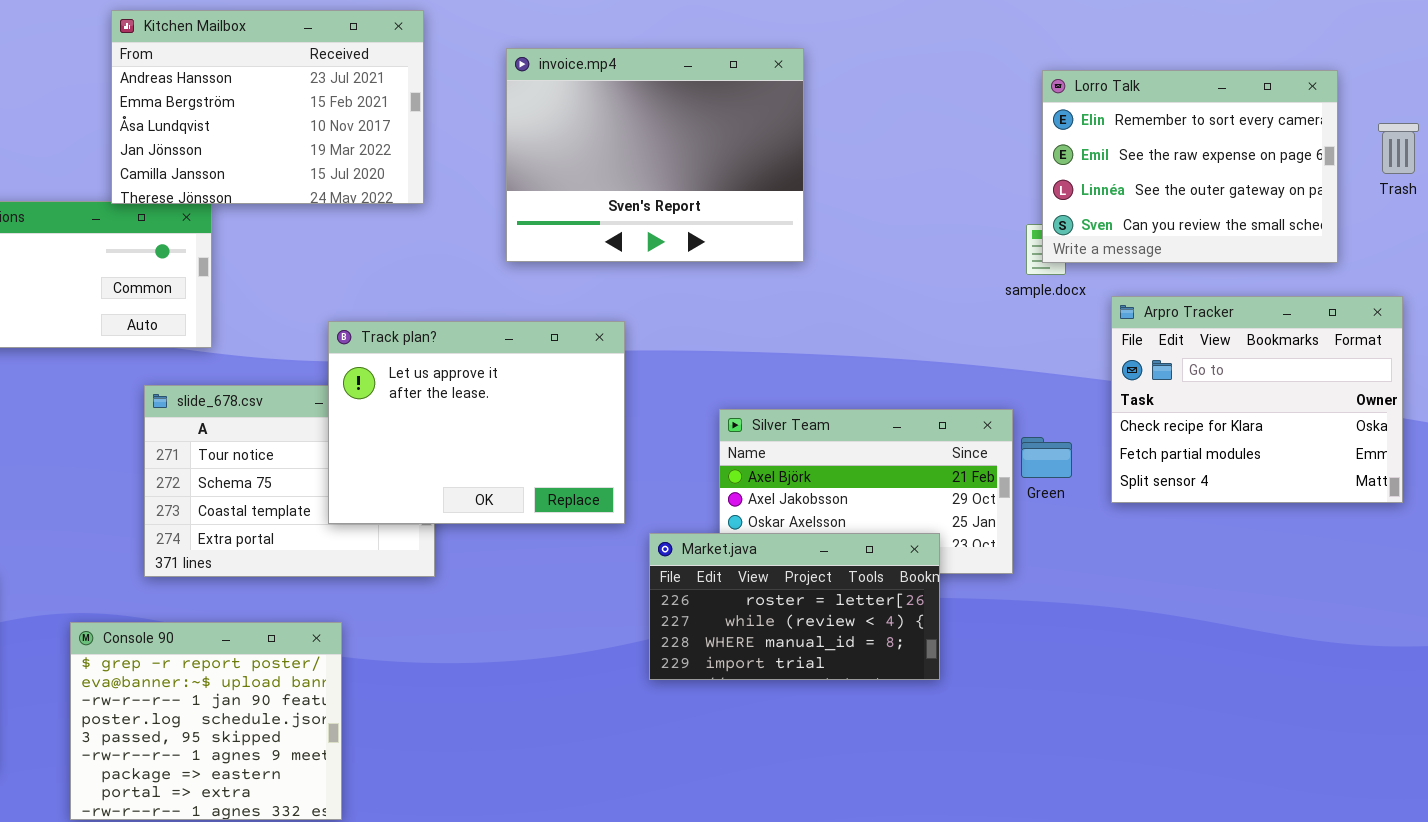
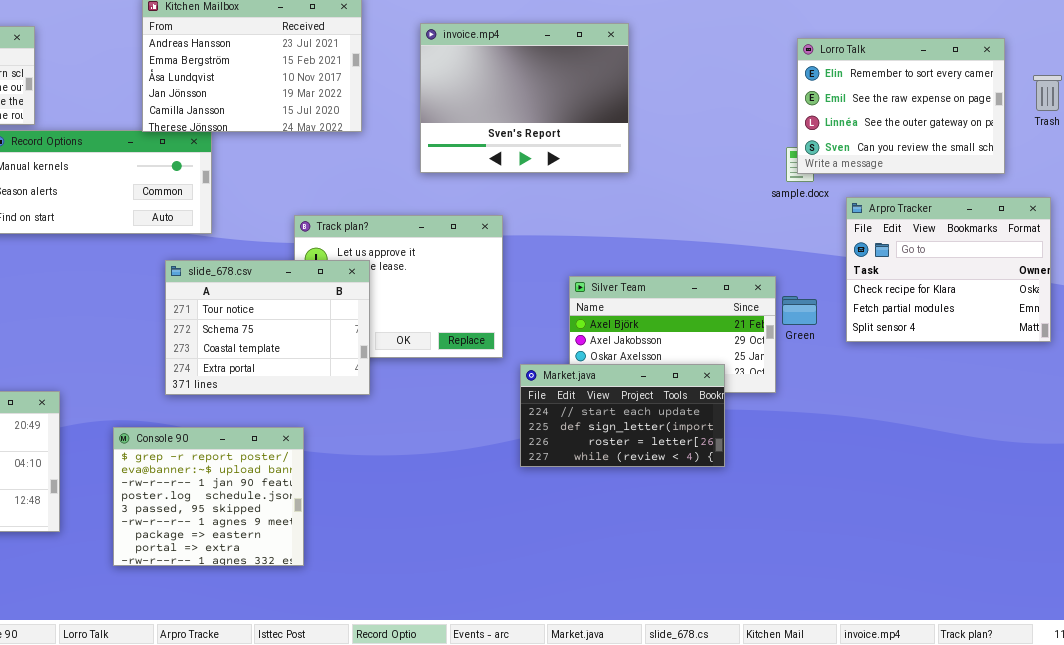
slide_678.csv: [144,385,435,577] -> [165,260,370,395], raised
Market.java: [649,533,940,680] -> [520,364,725,467], scrolled up 2 rows

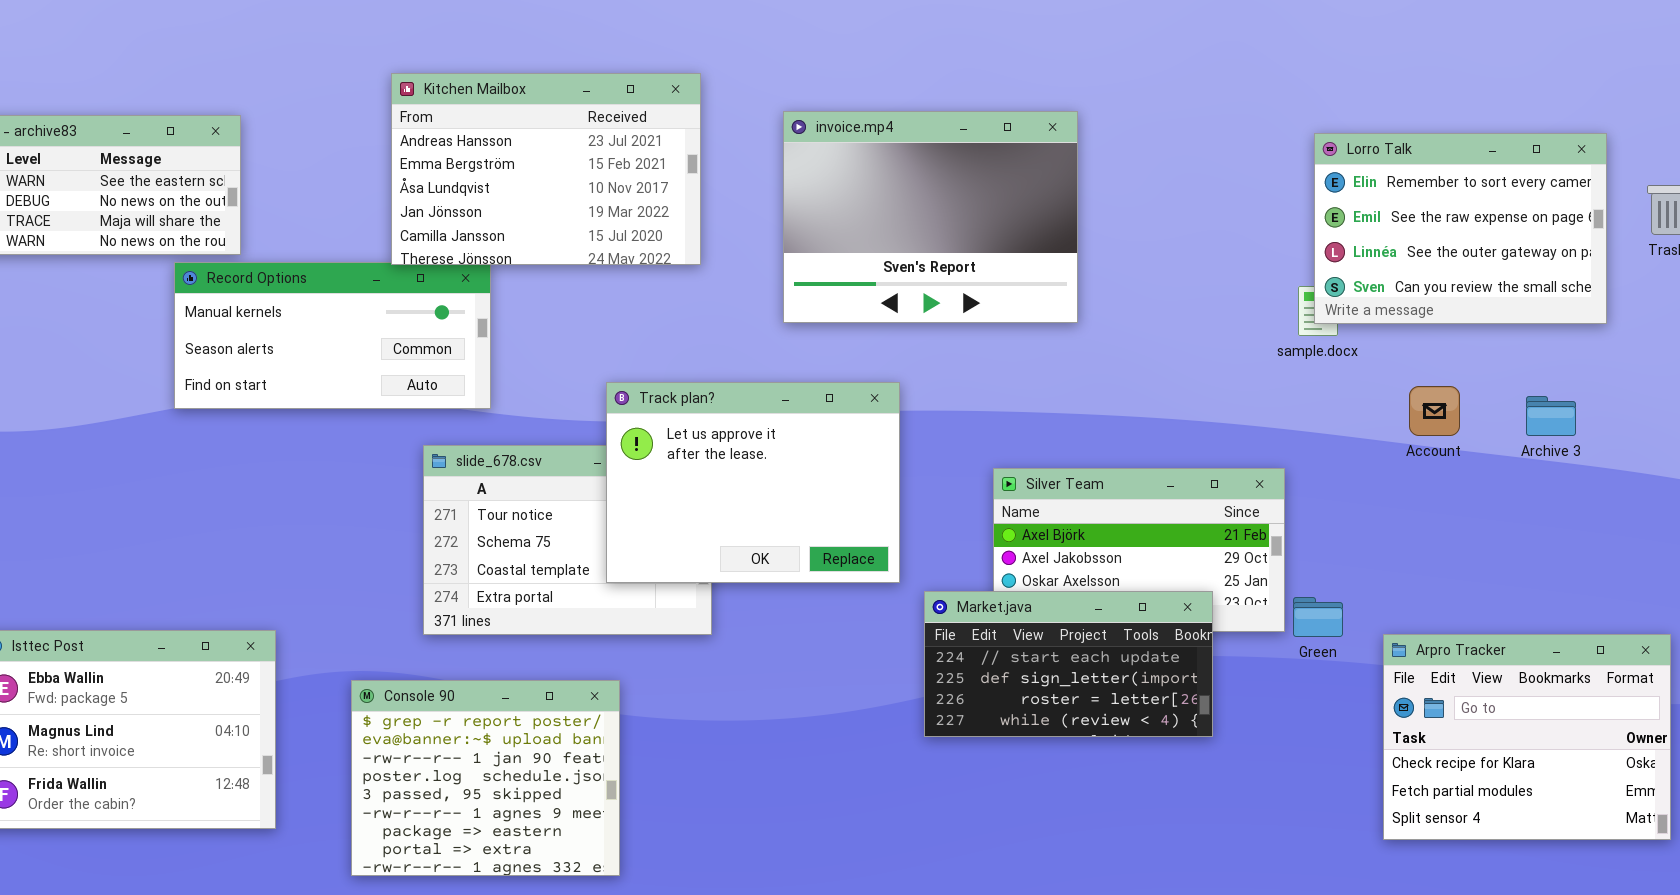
Arpro Tracker: [846,197,1051,342] -> [1383,634,1671,840], moved
Track plan?: [294,215,503,358] -> [606,382,900,583], raised
Green: [782,296,817,325] -> [1293,597,1343,637], moved

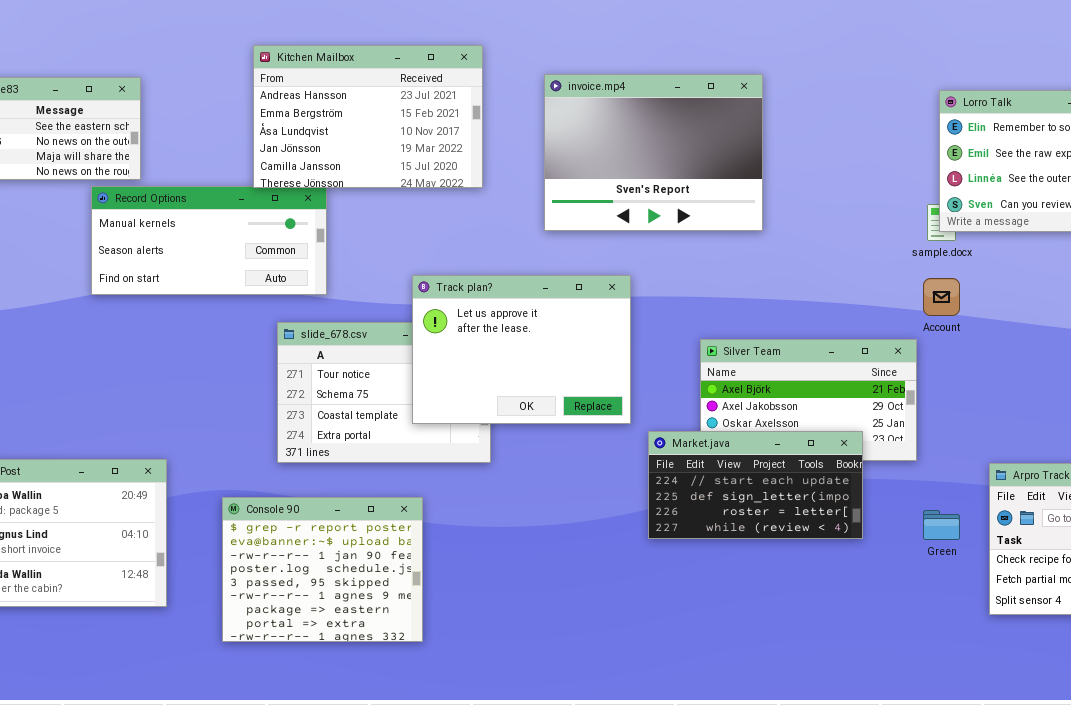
Account: [1409,386,1460,436] -> [923,278,960,316], moved
Green: [1293,597,1343,637] -> [923,510,960,540], moved

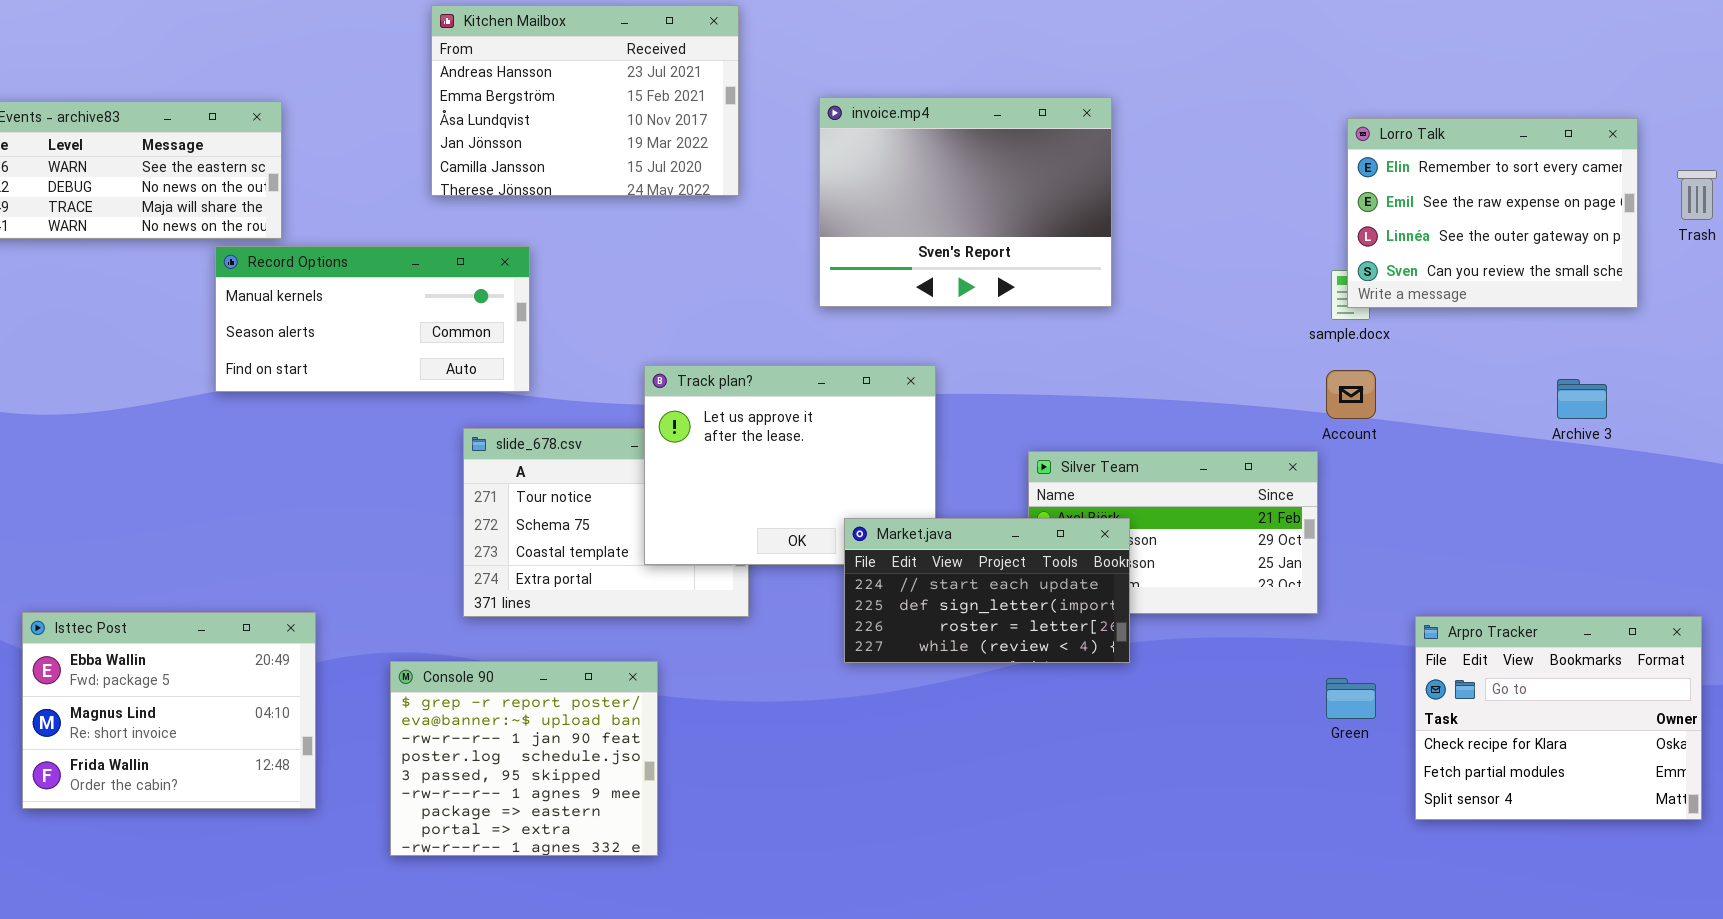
Kitchen Mailbox: [253,45,483,188] -> [431,5,739,196], moved
Market.java: [648,431,863,539] -> [844,518,1130,663], moved

